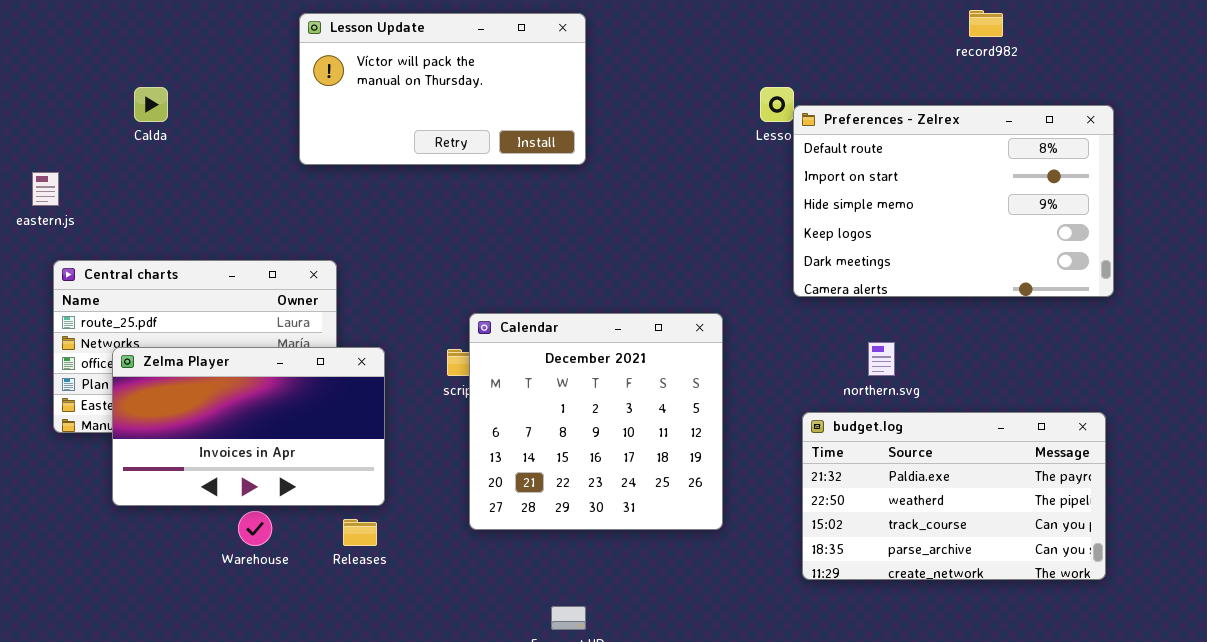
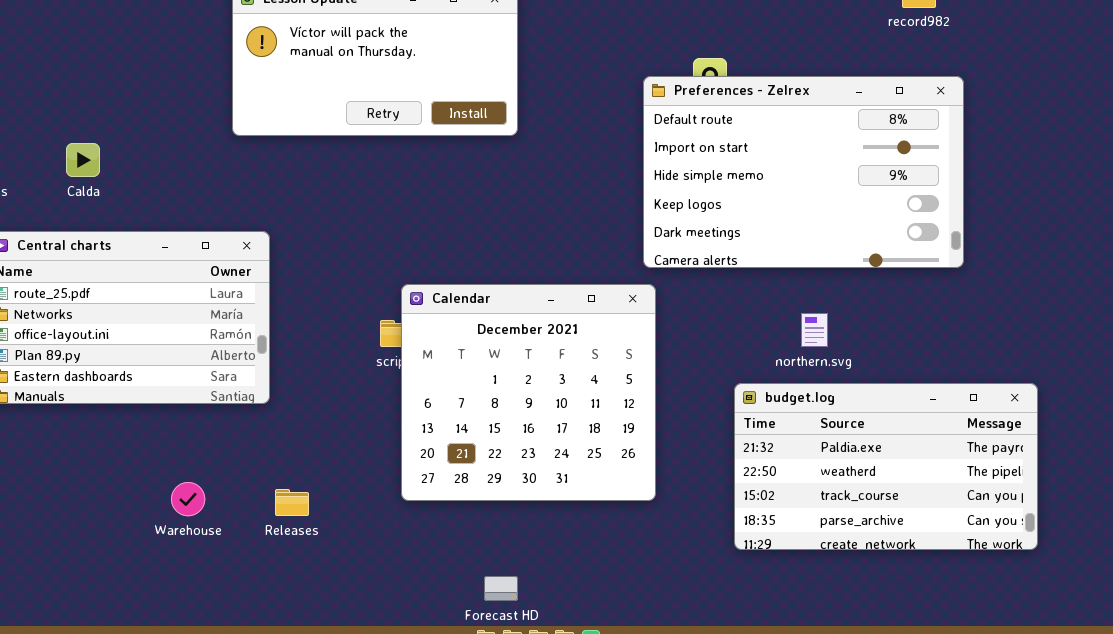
Calda: [134,87,168,122] -> [66,143,100,177], moved
Preferences - Zelrex: [793,105,1114,297] -> [643,76,964,268], moved
Zelma Player: [112,347,385,506] -> none, closed

